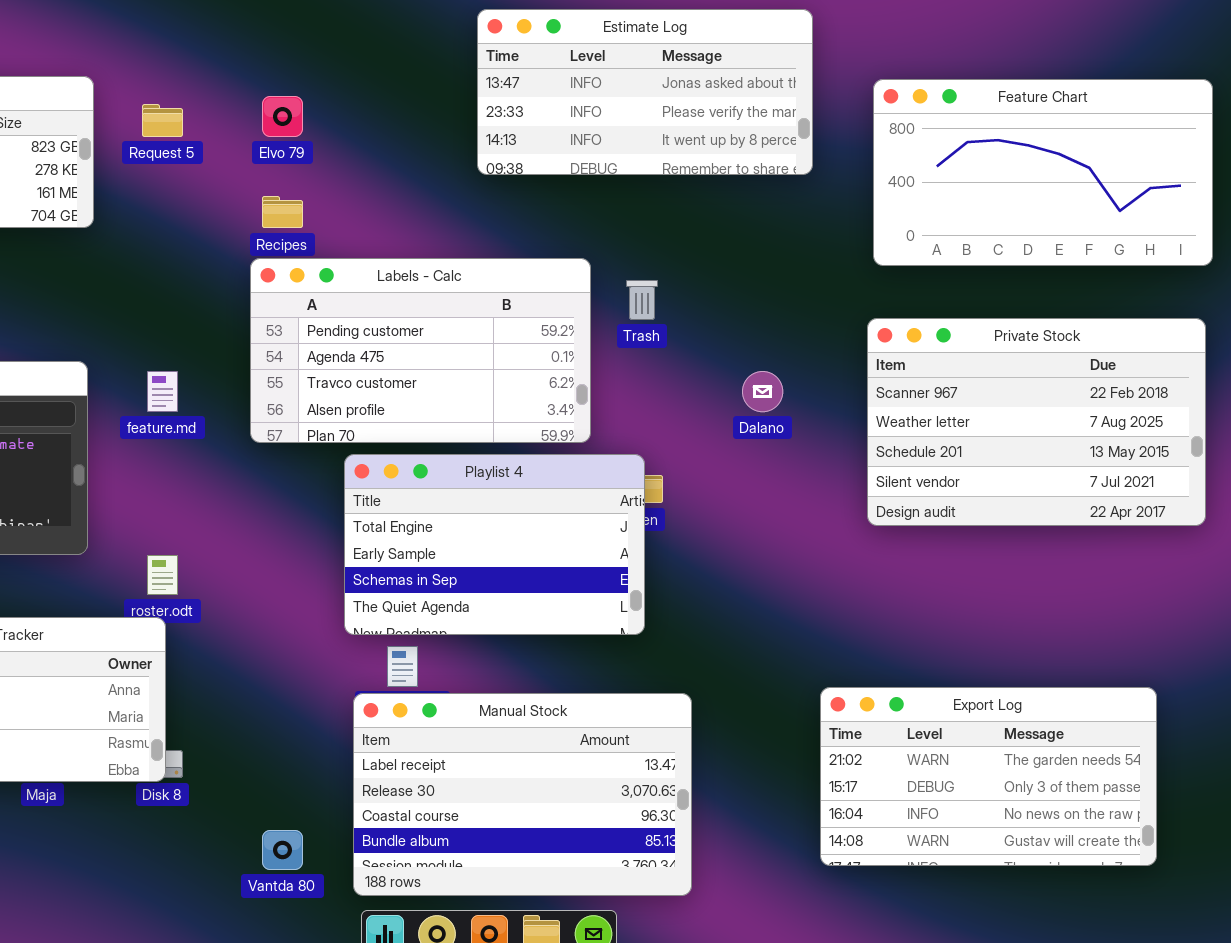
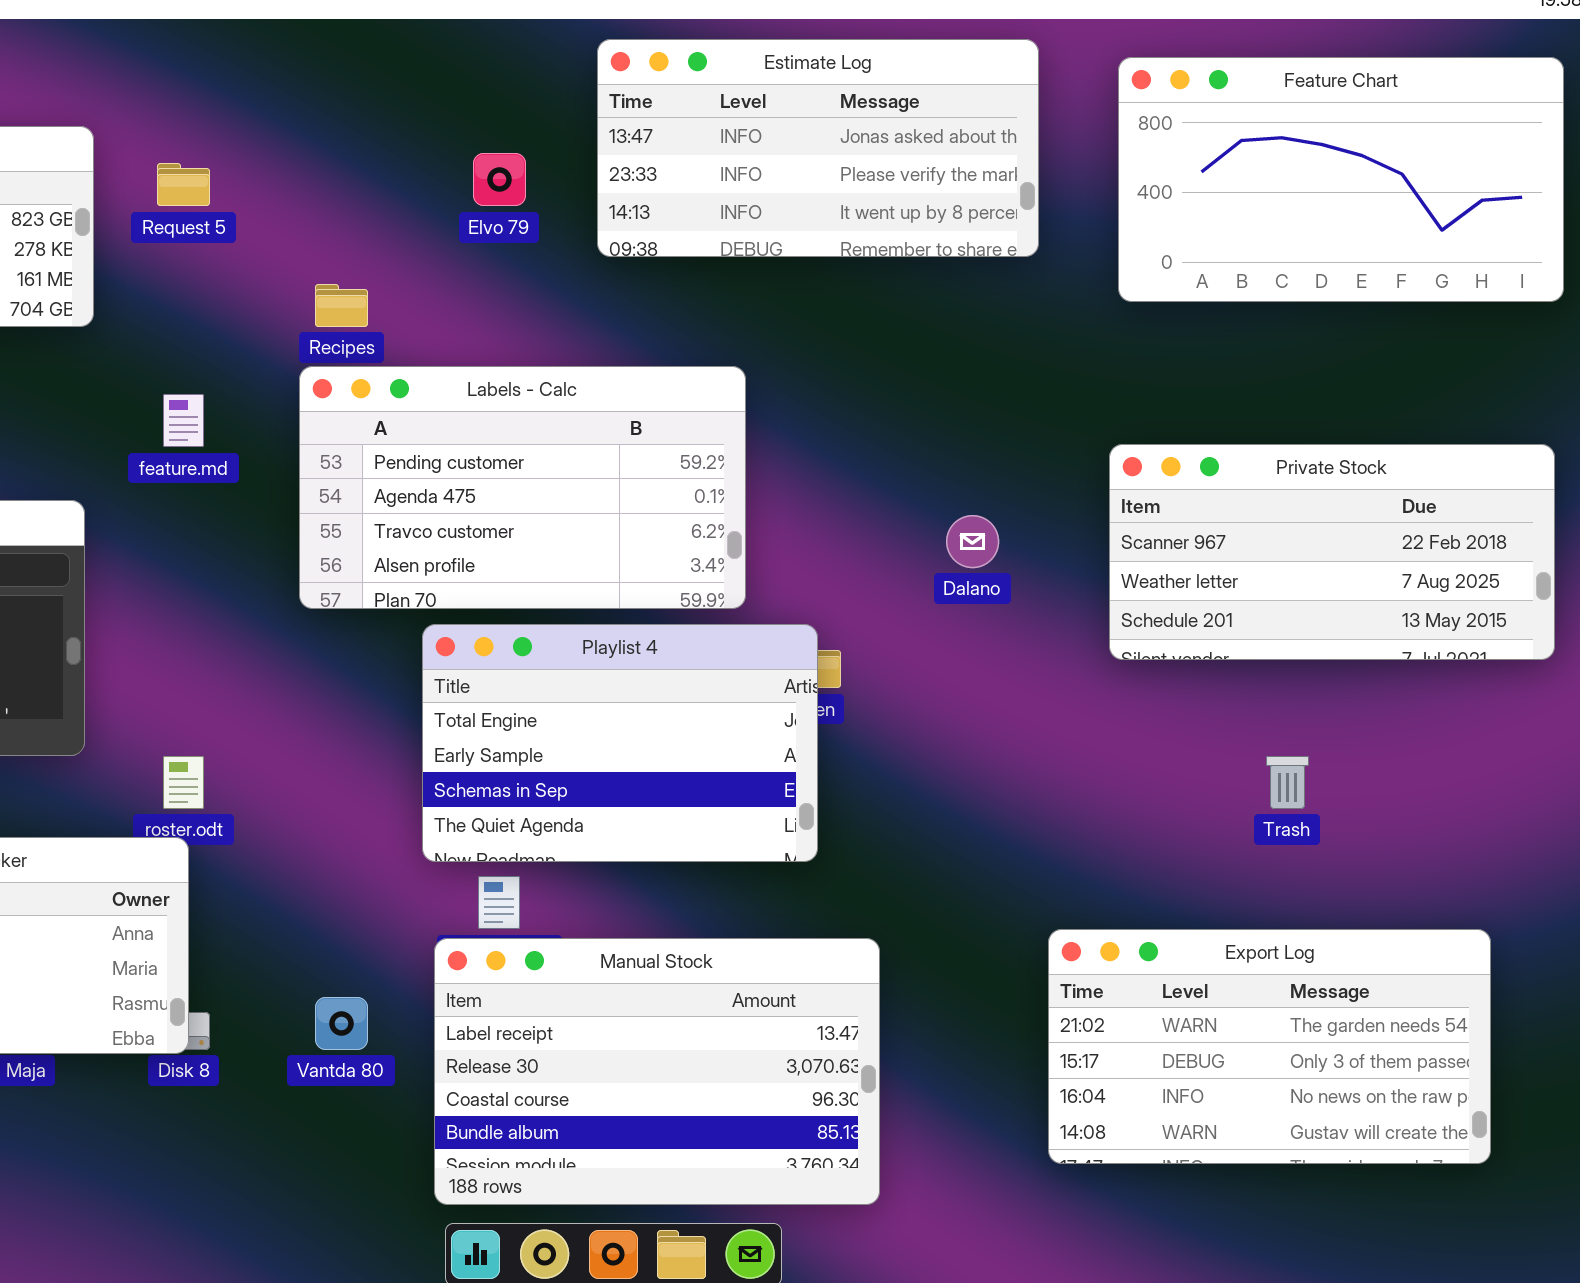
Feature Chart: [873,79,1213,266] -> [1118,57,1564,302], moved
Elvo 79: [262,96,303,137] -> [473,153,526,206], moved
Trash: [626,280,658,320] -> [1266,756,1309,809], moved
Private Stock: [867,318,1206,526] -> [1109,444,1555,660], resized
feature.md: [147,371,178,412] -> [163,394,204,447], moved
Vantda 80: [262,830,303,870] -> [315,997,368,1050], moved

